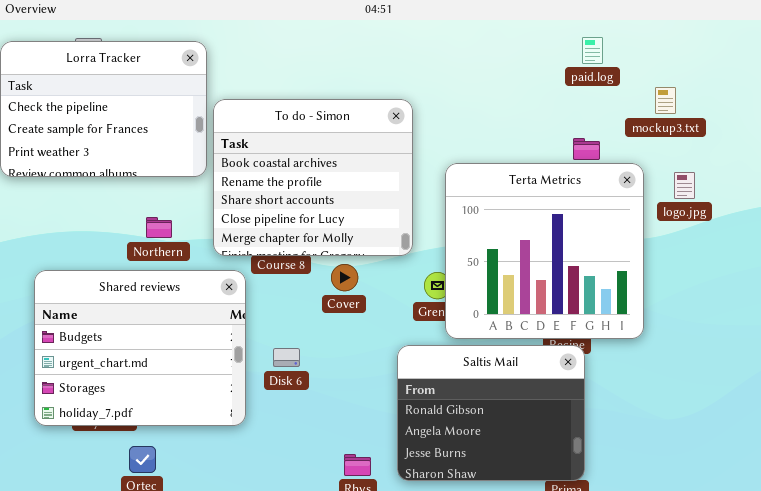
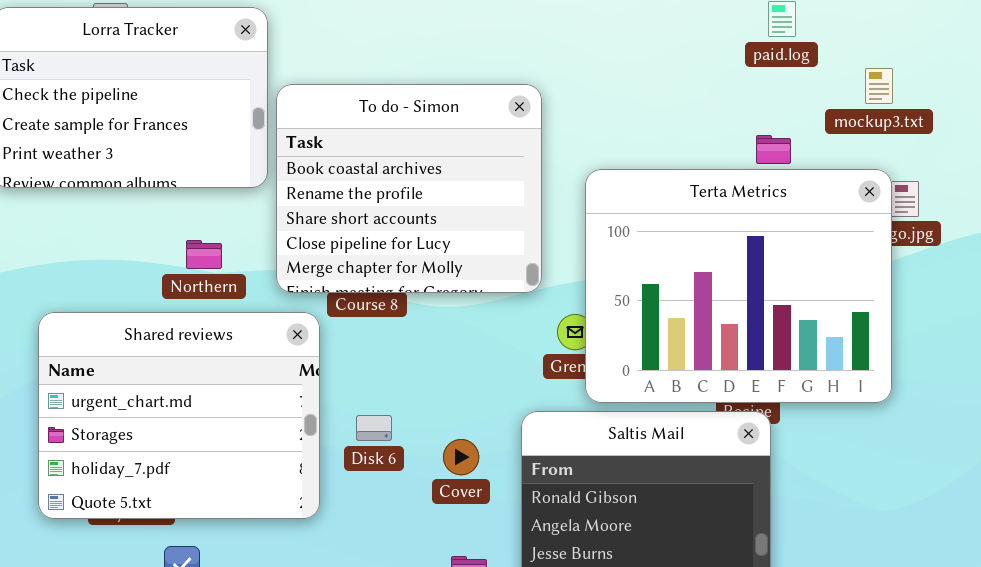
Terta Metrics: [445,163,644,339] -> [585,169,892,403], resized
Cover: [331,264,358,291] -> [443,439,479,475], moved
Shared reviews: [34,270,246,426] -> [38,312,320,519], scrolled down 1 row

